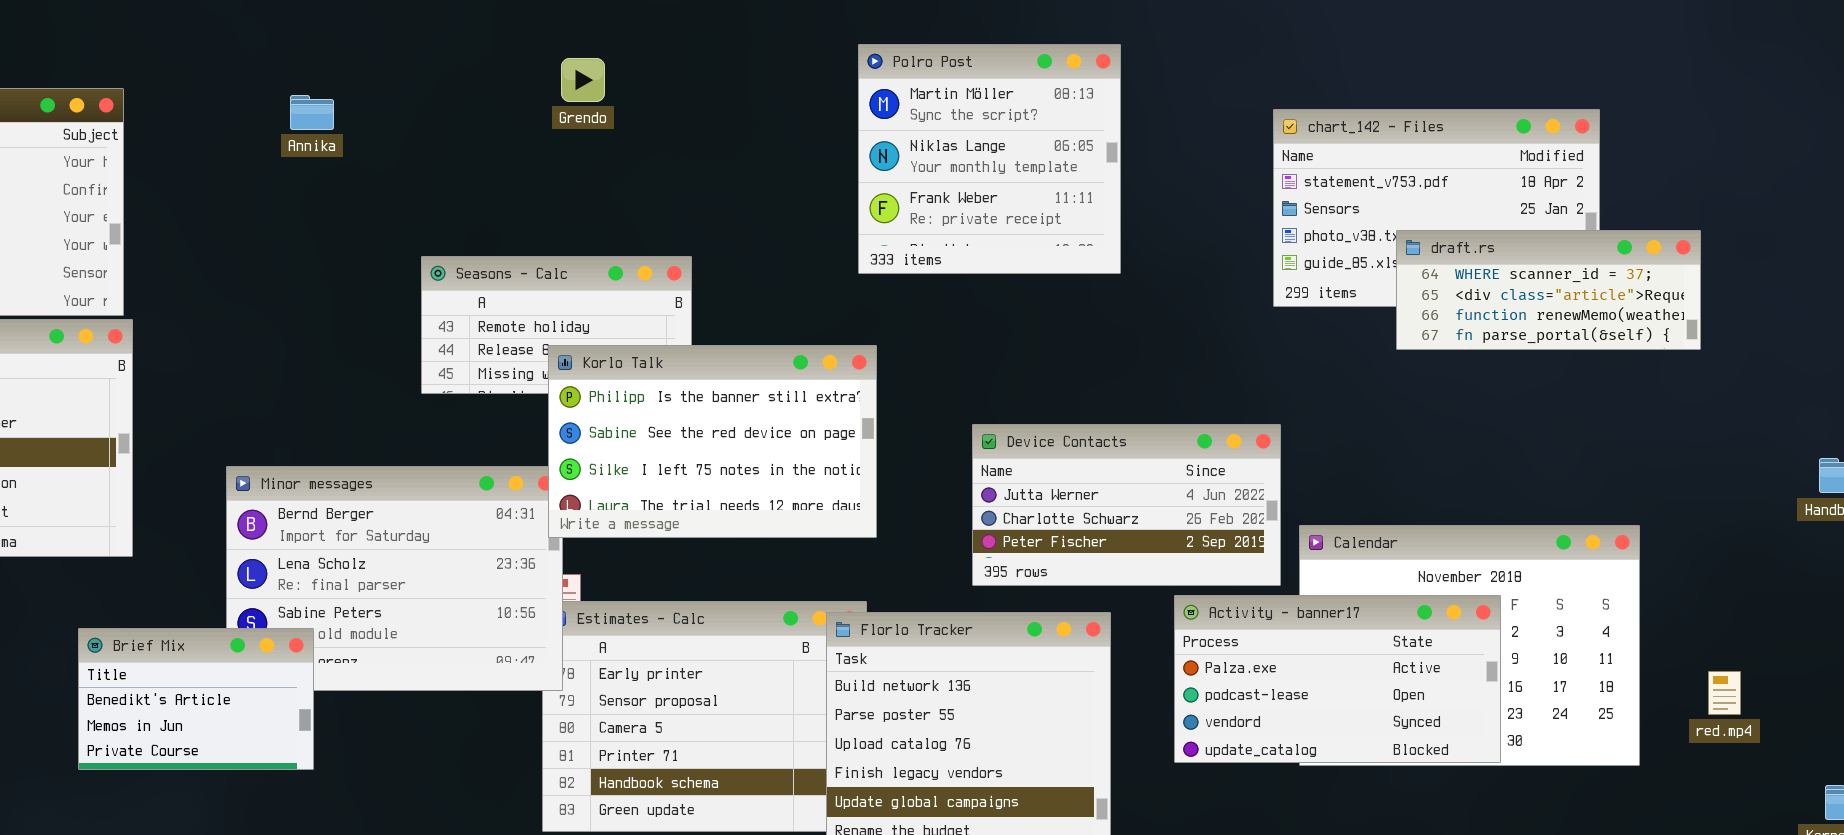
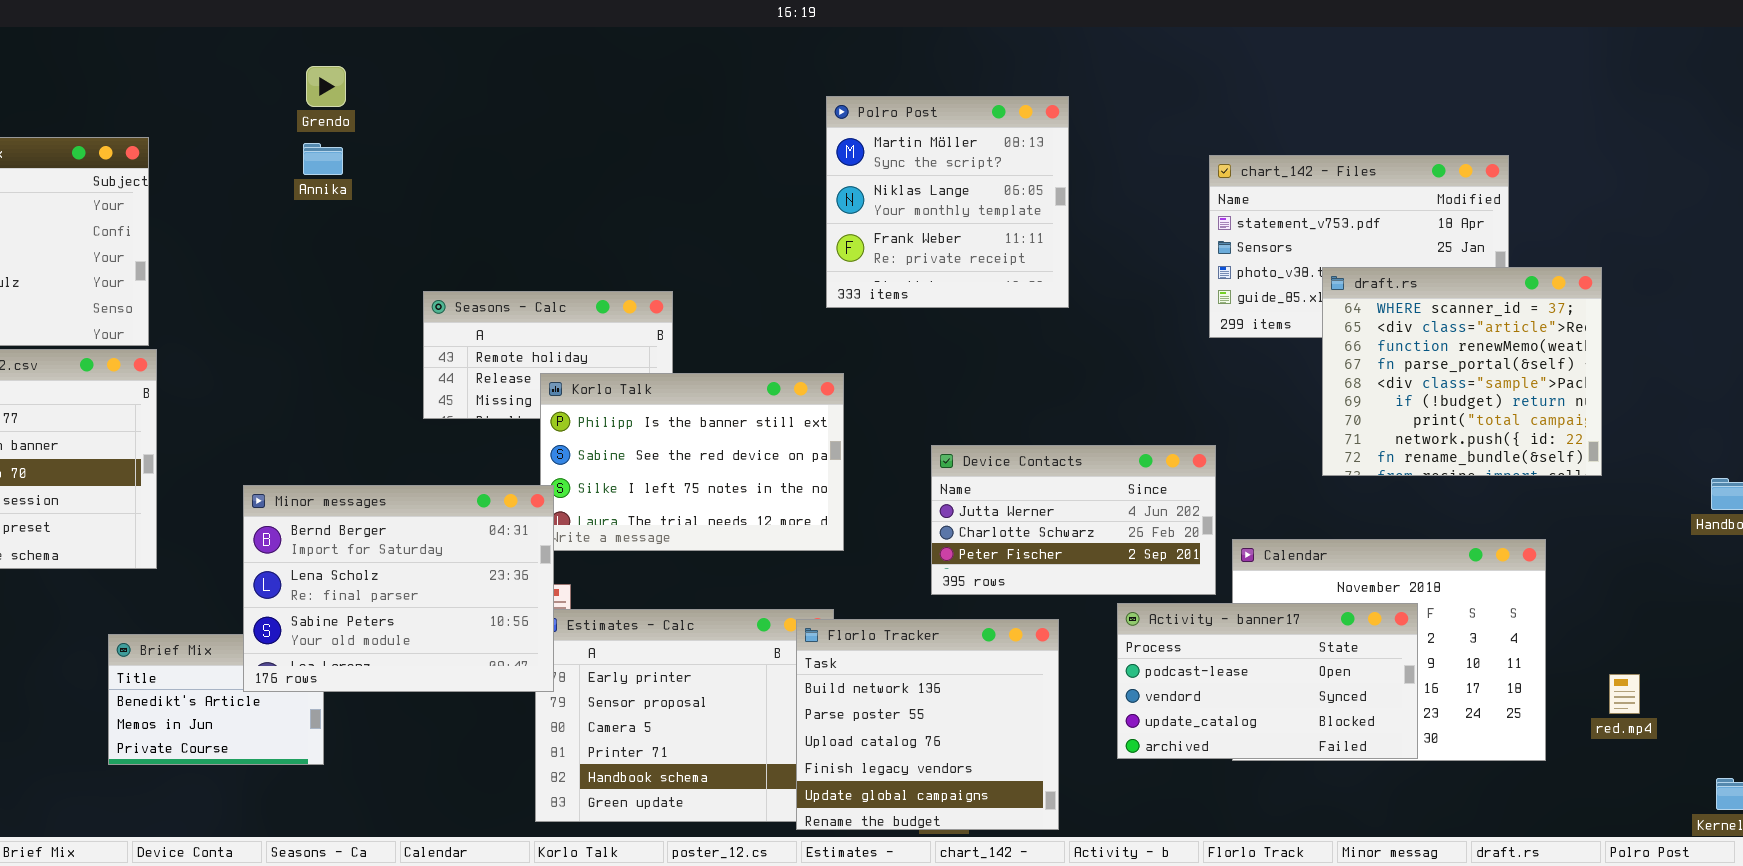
Grendo: [561,58,605,102] -> [306,66,346,107], moved
draft.rs: [1396,230,1701,350] -> [1322,267,1602,476], resized
Minor messages: [226,466,563,691] -> [243,485,554,692], raised
Activity - banner17: [1174,595,1501,763] -> [1117,603,1418,759], scrolled down 1 row

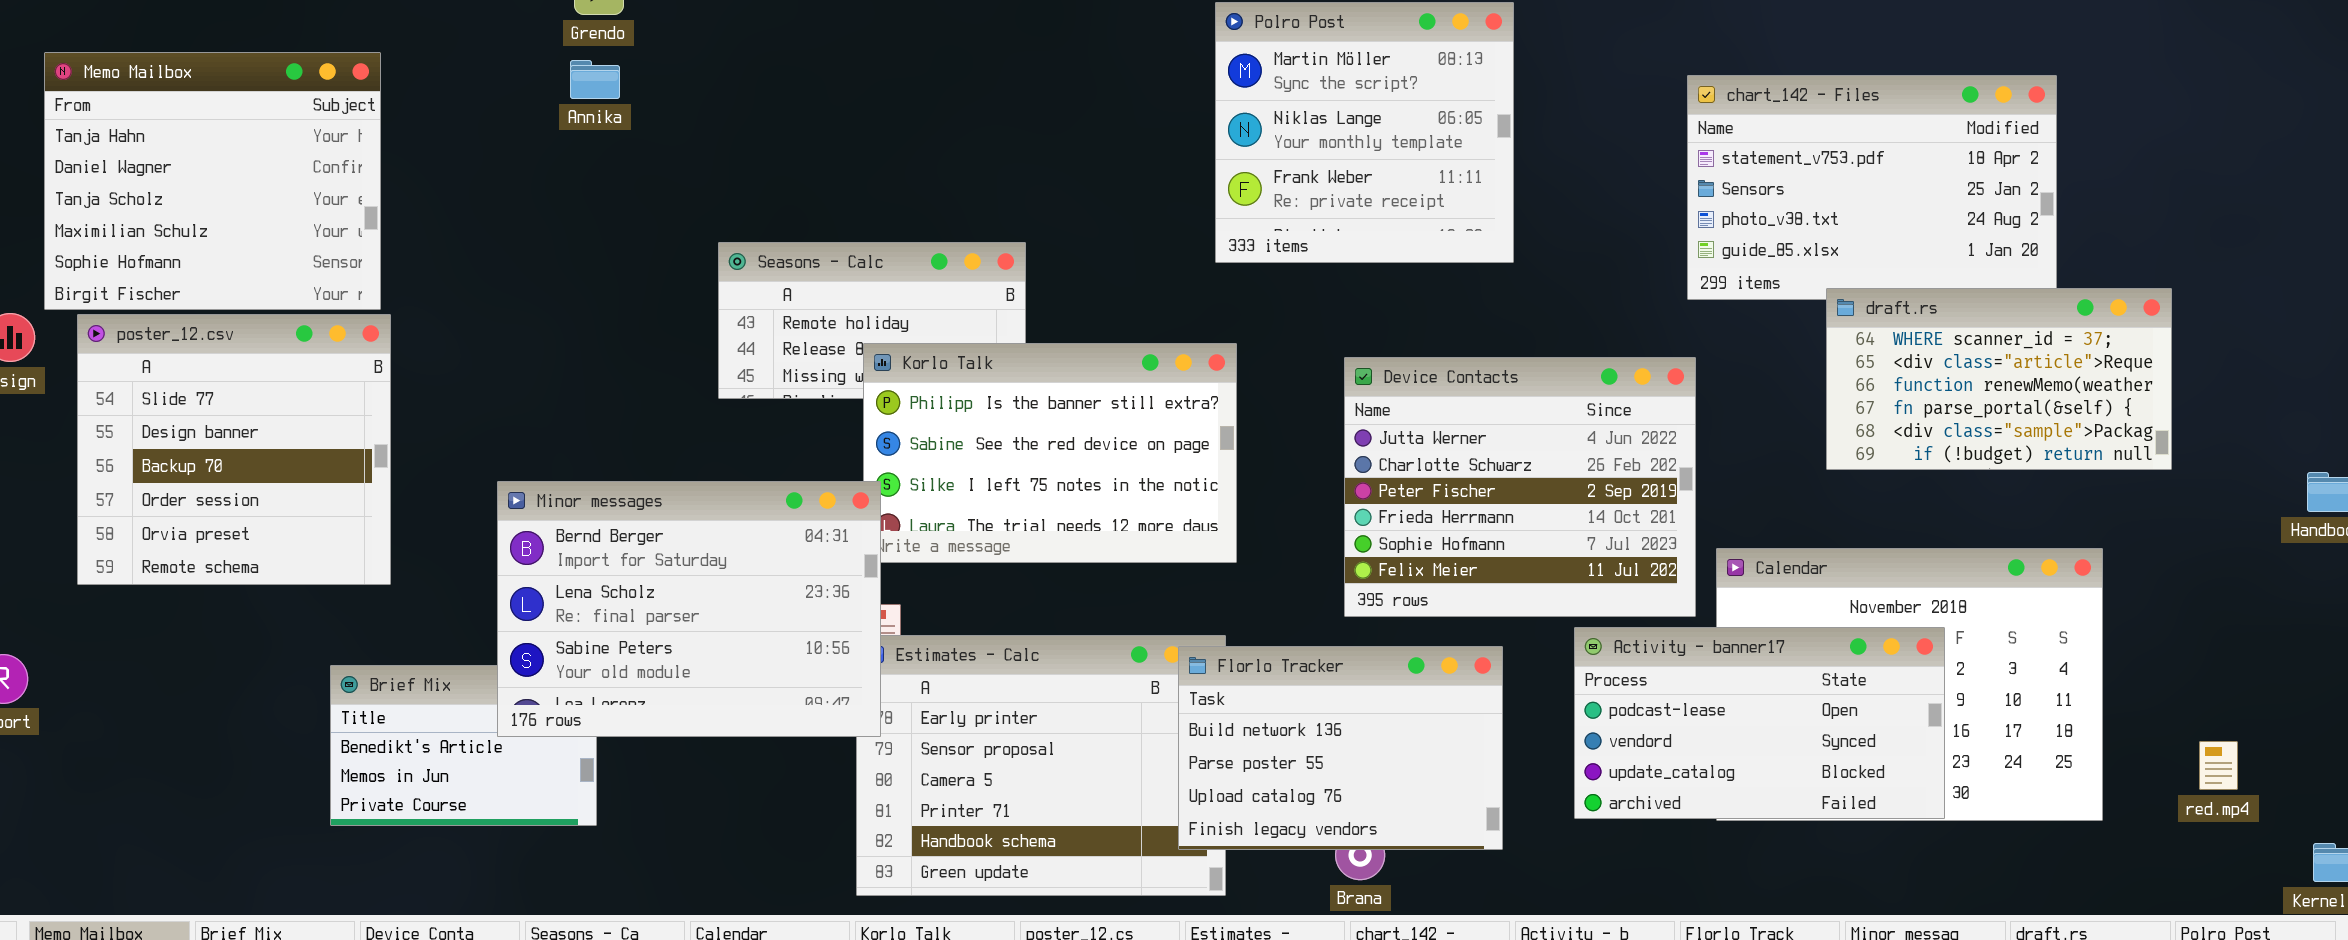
draft.rs: [1322,267,1602,476] -> [1826,288,2172,470], resized
Device Contacts: [931,445,1216,595] -> [1344,357,1696,617], resized
Florlo Tracker: [796,619,1059,830] -> [1178,646,1503,850], resized
red.mp4: [1609,674,1640,714] -> [2199,741,2238,790], moved

